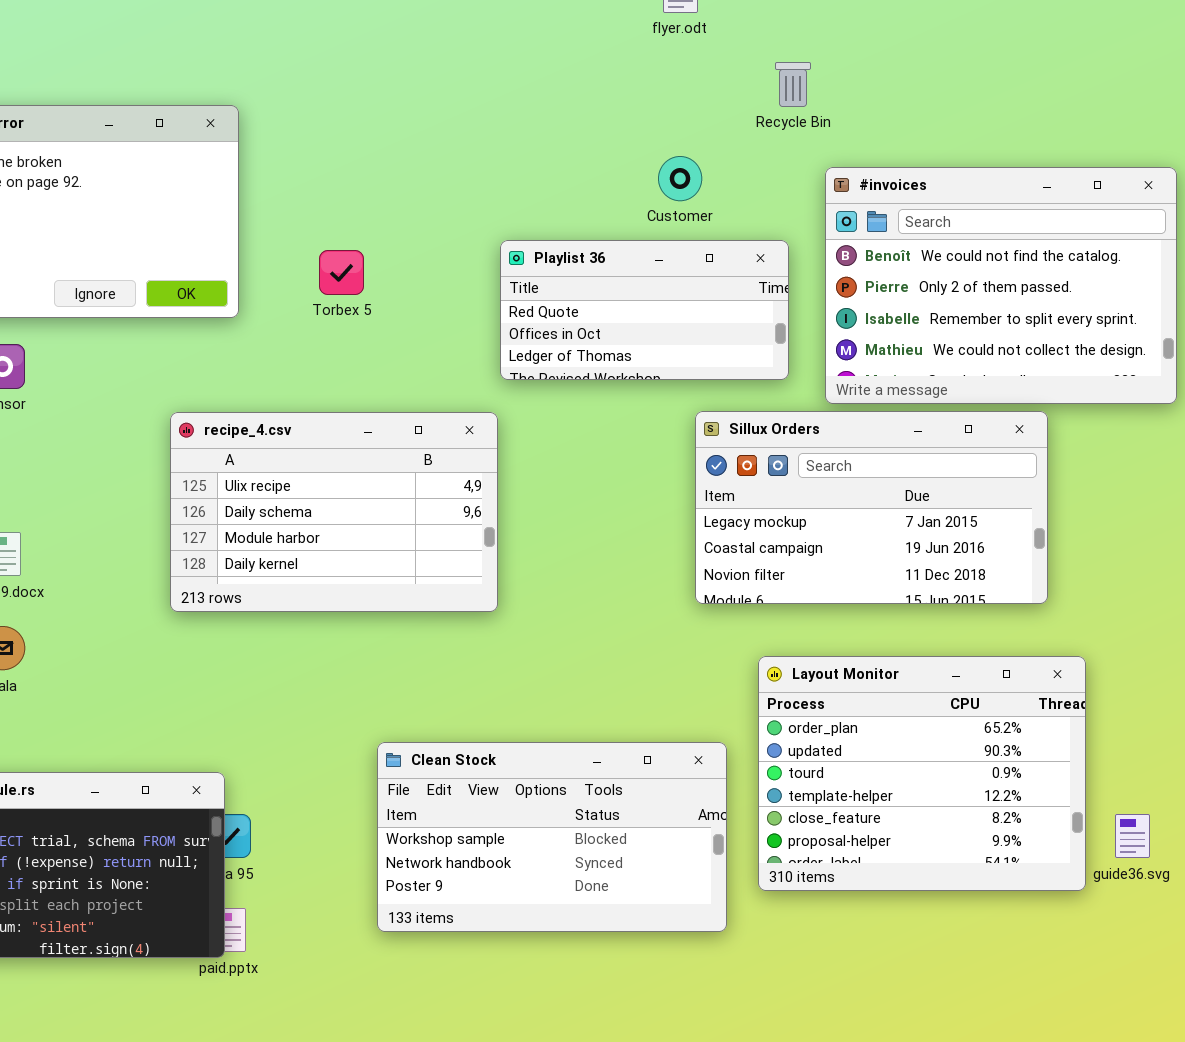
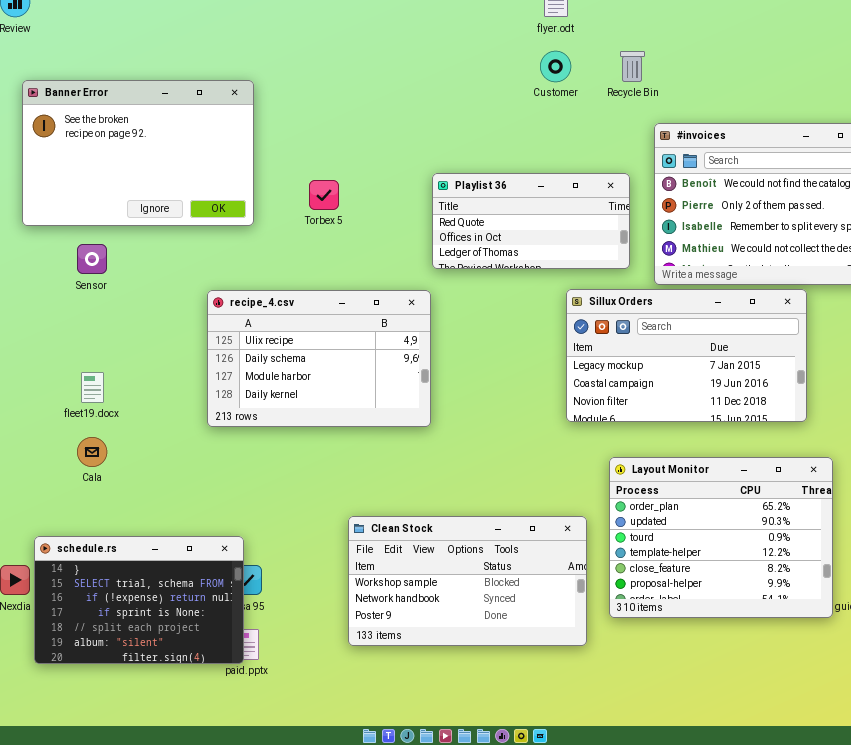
Customer: [658,156,702,201] -> [540,51,571,82], moved

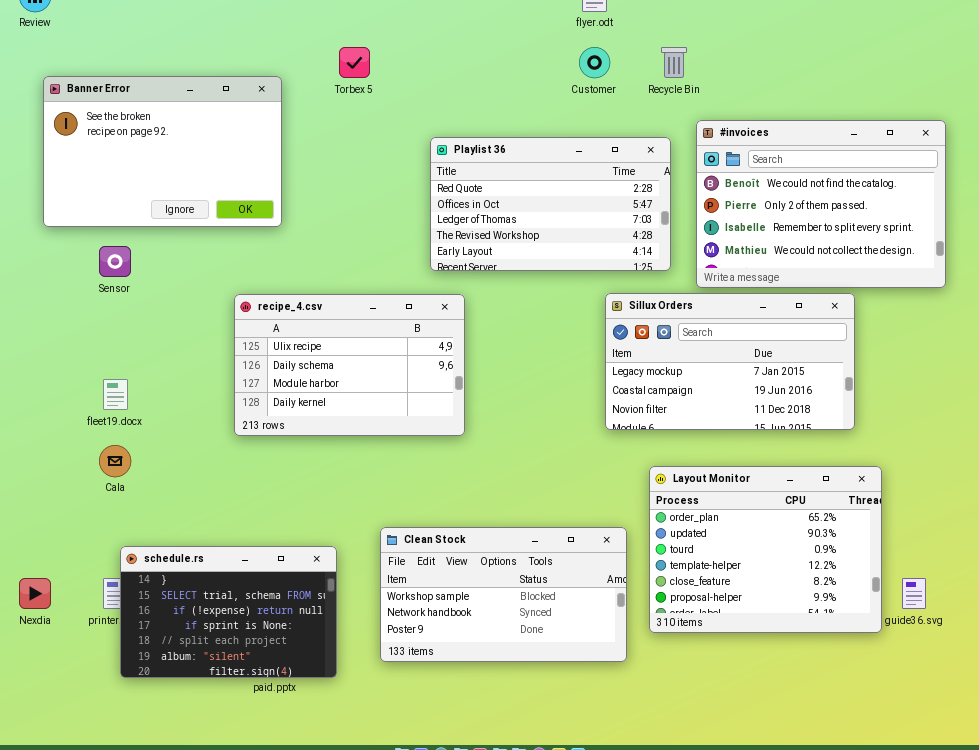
Playlist 36: [432,173,630,269] -> [430,137,671,271], resized
Torbex 5: [309,180,339,210] -> [339,47,370,78], moved
schedule.rs: [34,536,244,664] -> [120,546,337,678], moved

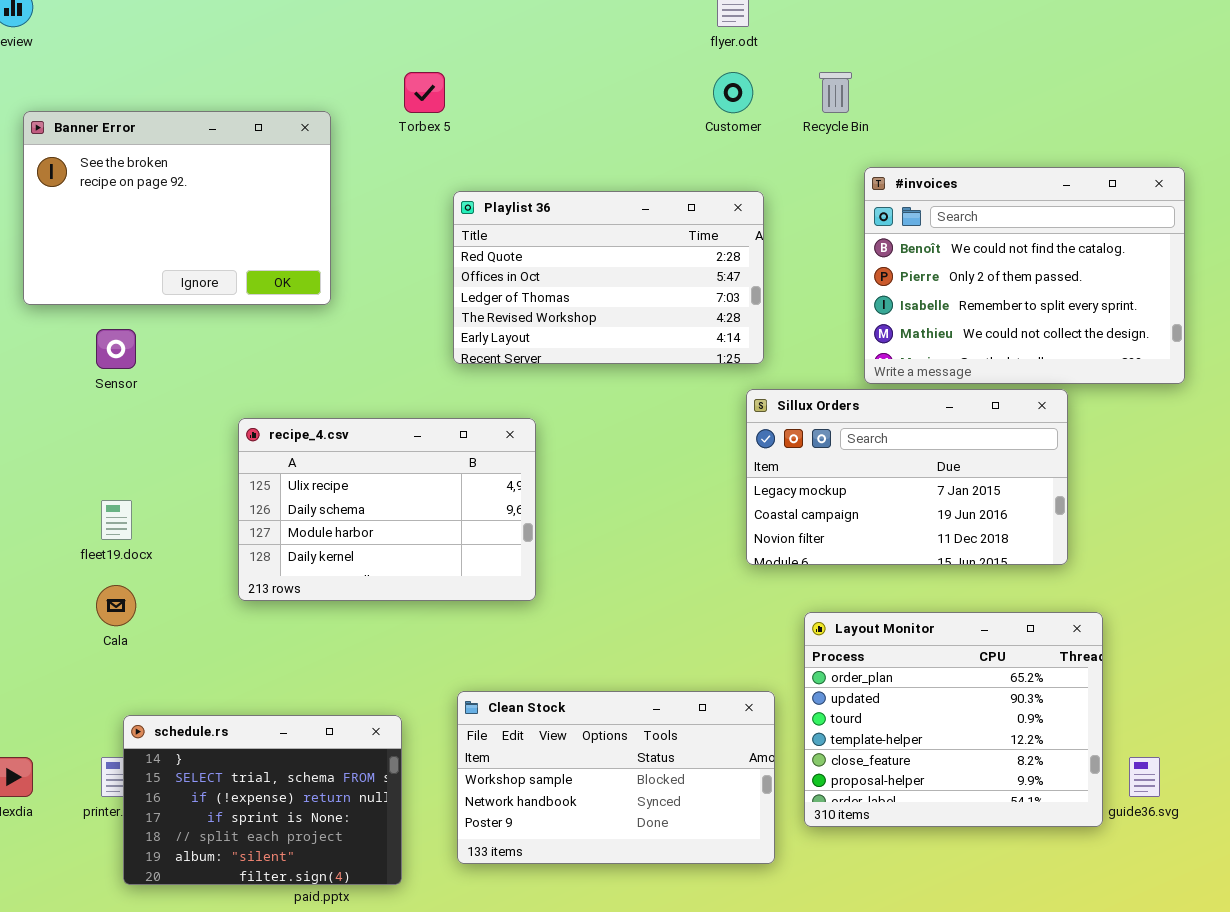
Playlist 36: [430,137,671,271] -> [453,191,764,364], moved
recipe_4.csv: [234,294,465,436] -> [238,418,536,601], moved

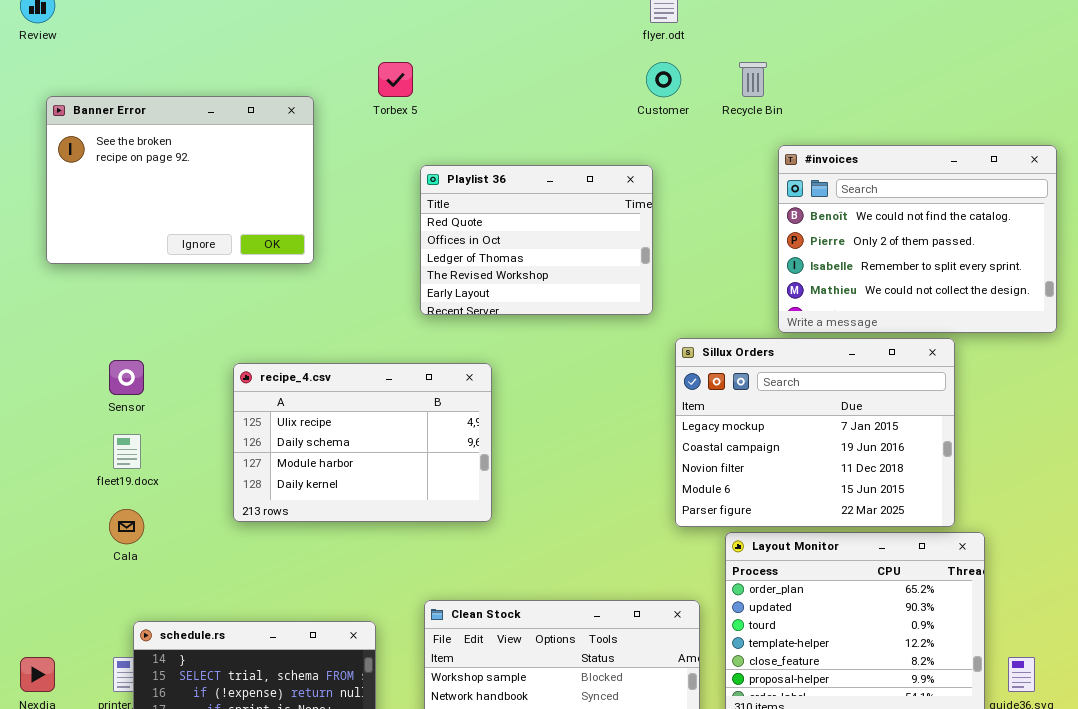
Playlist 36: [453,191,764,364] -> [420,165,653,315], resized
Sensor: [96,329,136,369] -> [109,360,144,395], moved
Sillux Orders: [746,389,1068,565] -> [675,338,955,527], resized

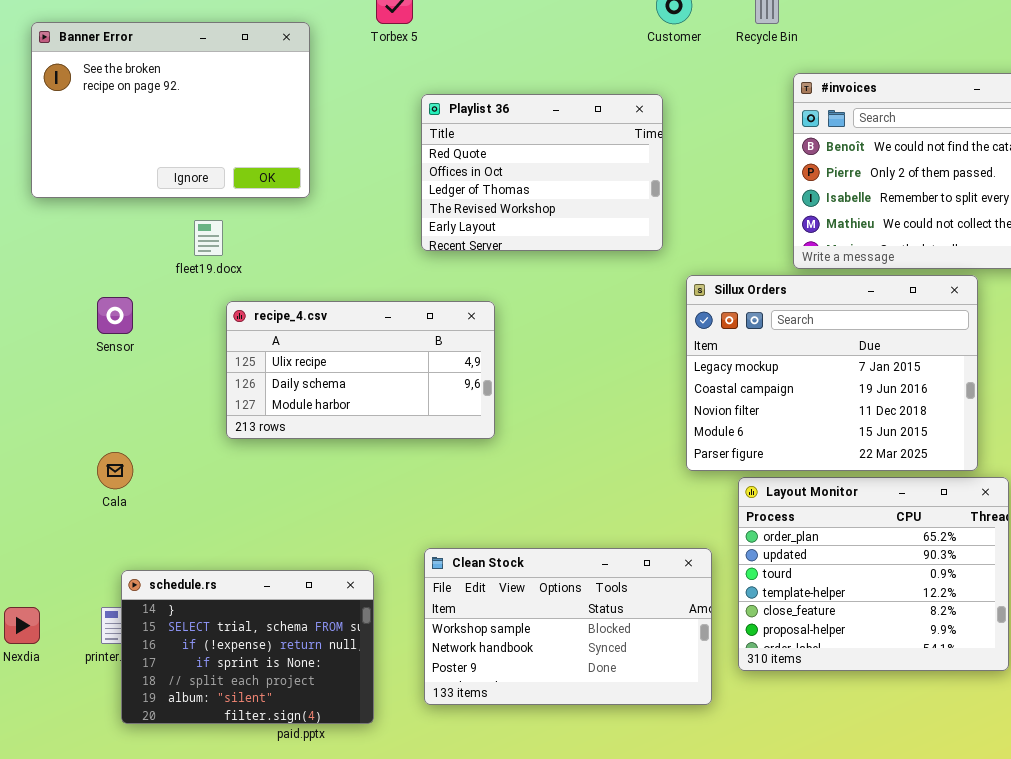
recipe_4.csv: [233,363,492,522] -> [226,301,495,439], resized
fleet19.docx: [113,434,141,469] -> [194,220,223,256], moved

